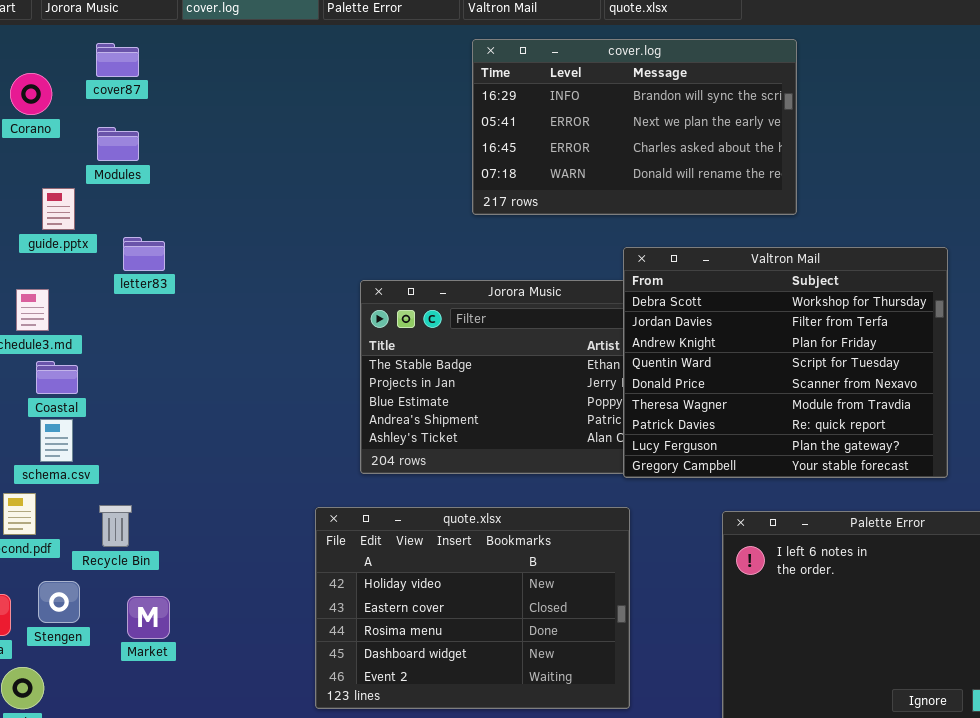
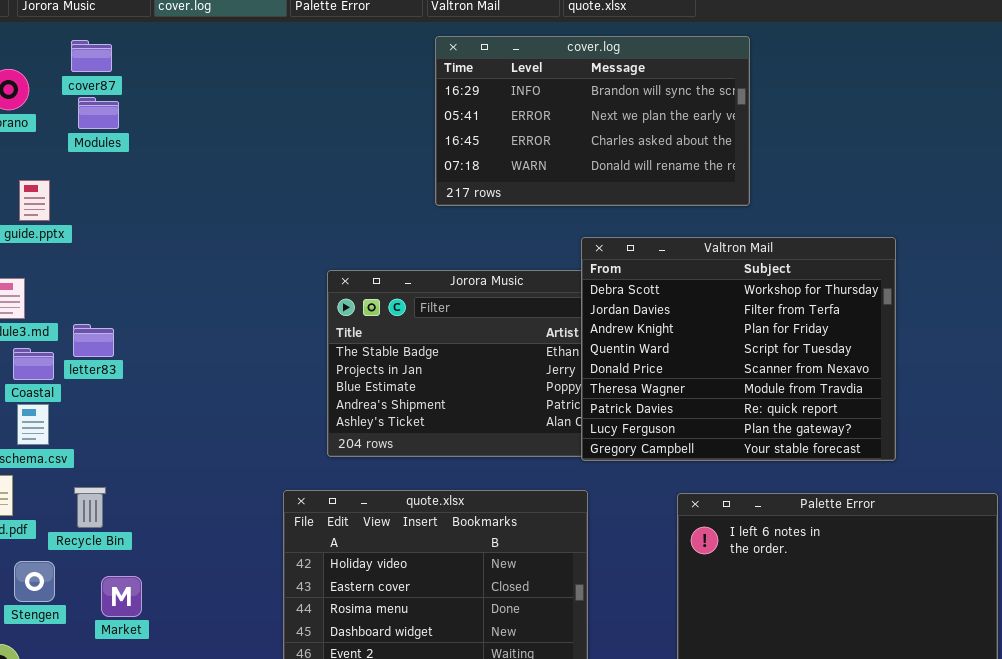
Modules: [97,127,139,161] -> [78,97,119,129], moved
letter83: [123,237,165,271] -> [73,324,114,357], moved

